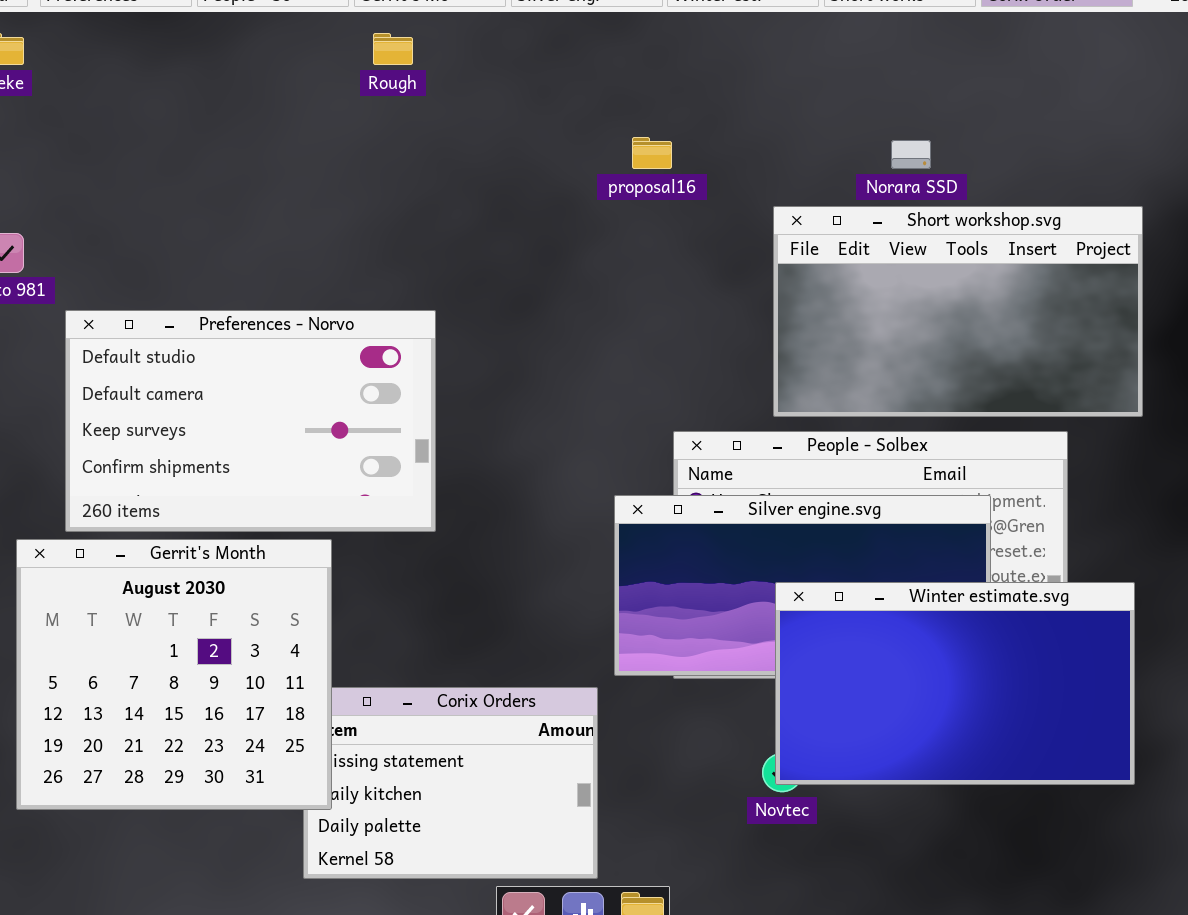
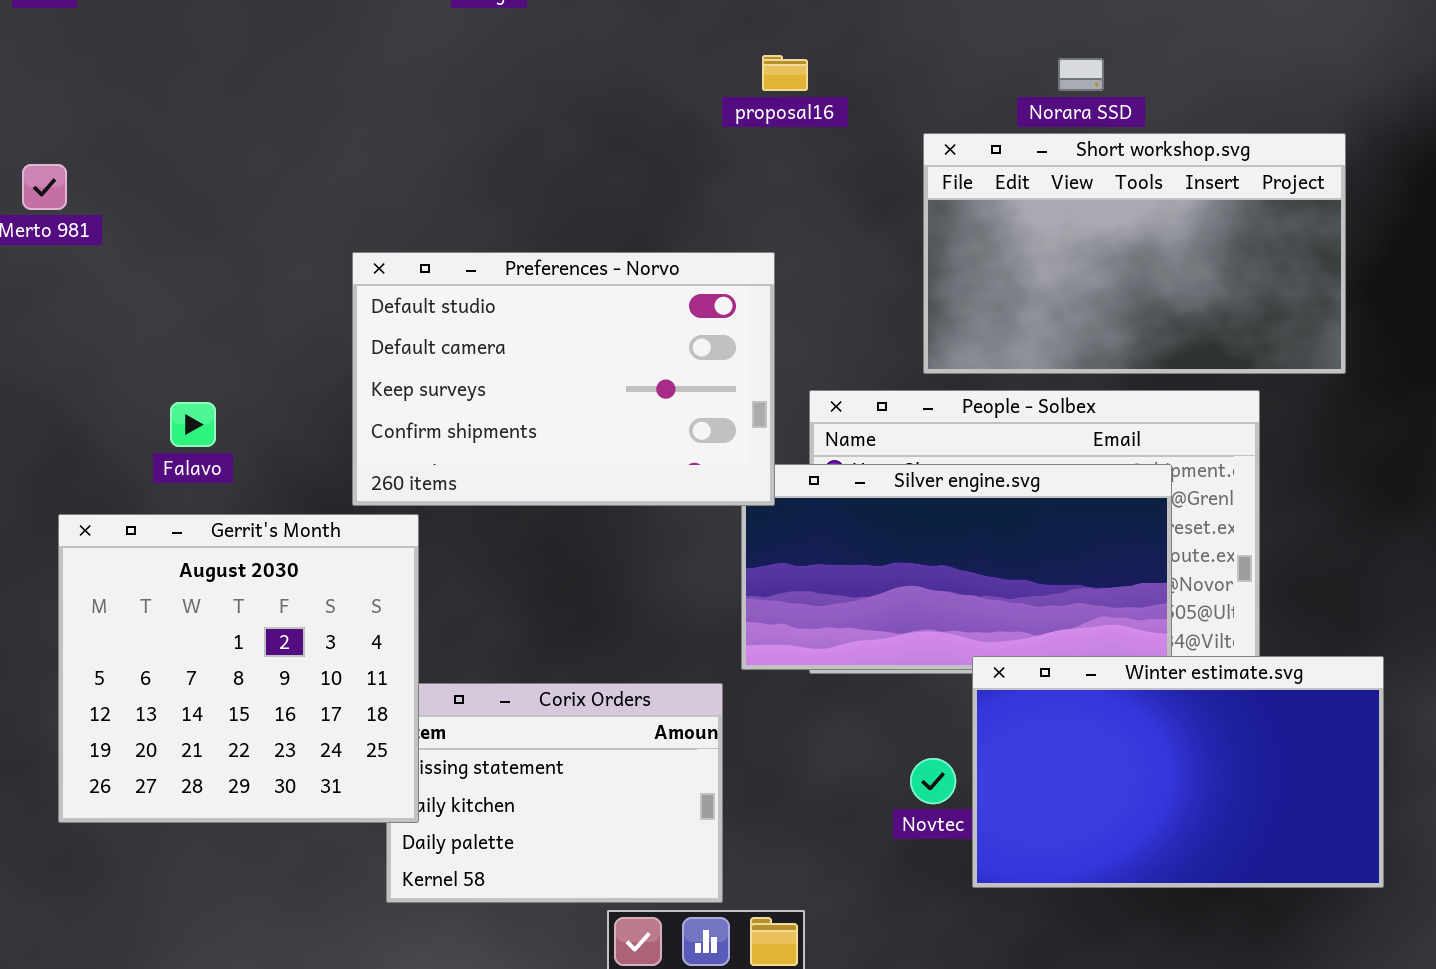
Preferences - Norvo: [65,310,436,532] -> [352,252,775,506], moved
Winter estimate.svg: [775,582,1135,785] -> [972,656,1384,888], moved

